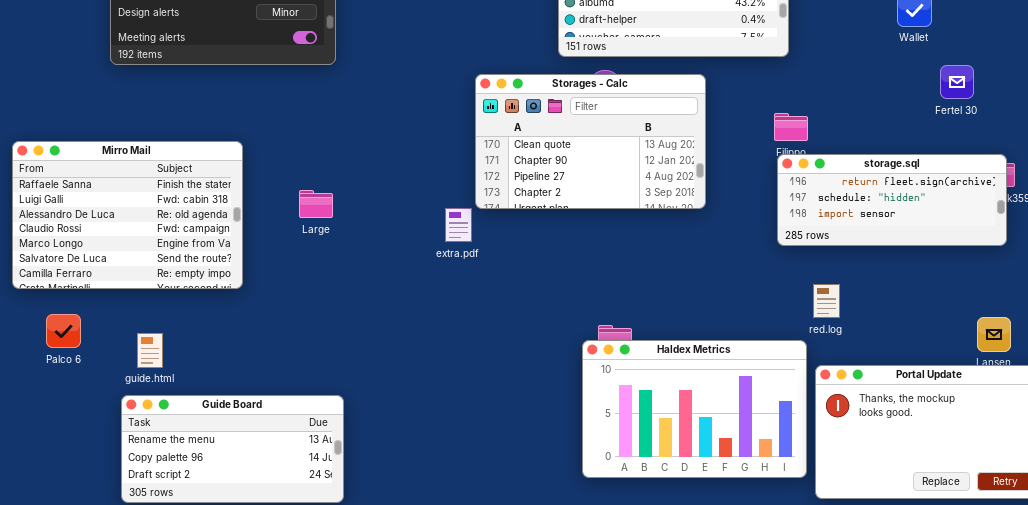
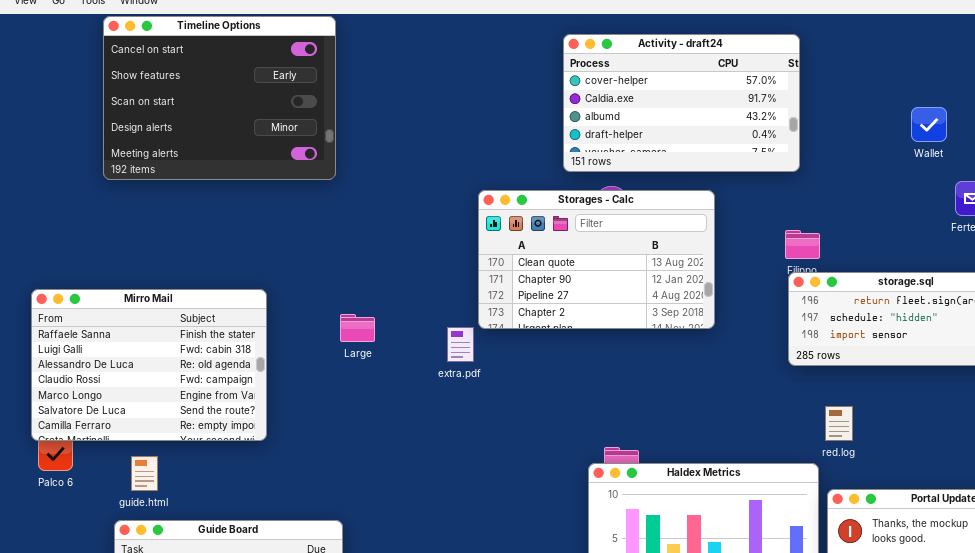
Mirro Mail: [12,141,243,289] -> [31,289,267,441], moved
Large: [299,190,333,218] -> [340,314,375,342], moved

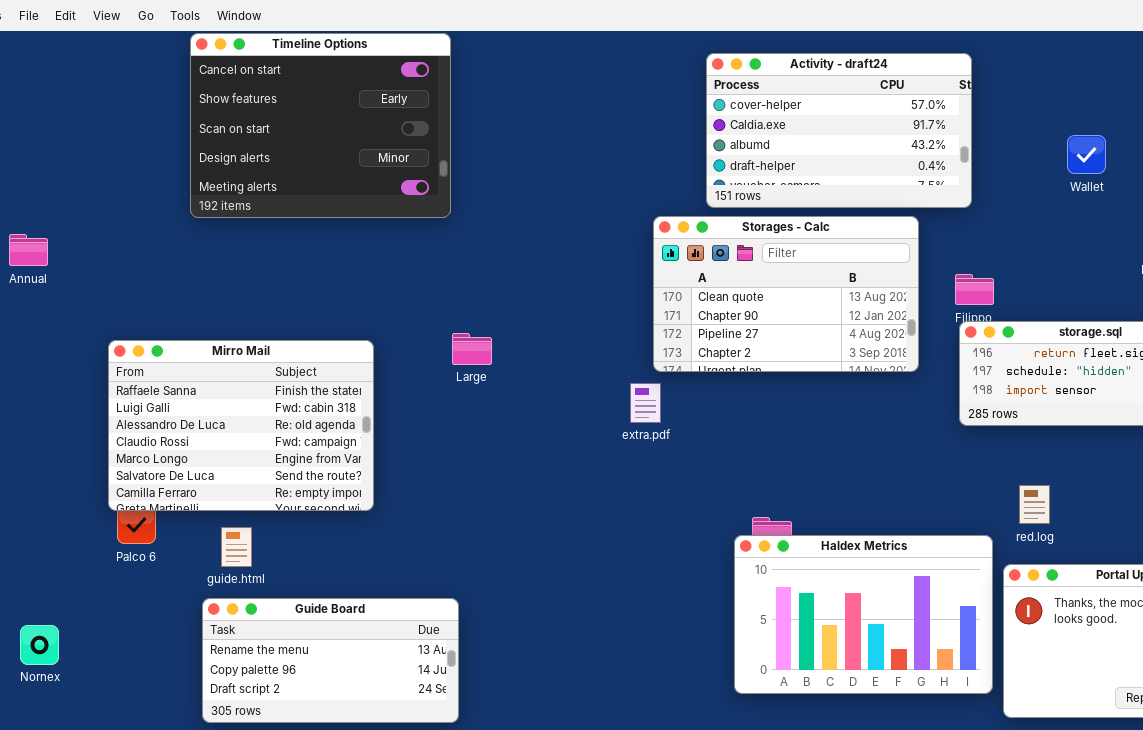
Wallet: [911,107,947,142] -> [1067,135,1106,174], moved
Storages - Calc: [478,190,715,329] -> [653,216,919,372], moved
Large: [340,314,375,342] -> [452,333,492,365], moved
extra.pdf: [447,327,474,362] -> [630,383,661,423], moved
red.log: [825,406,853,441] -> [1019,485,1050,524], moved

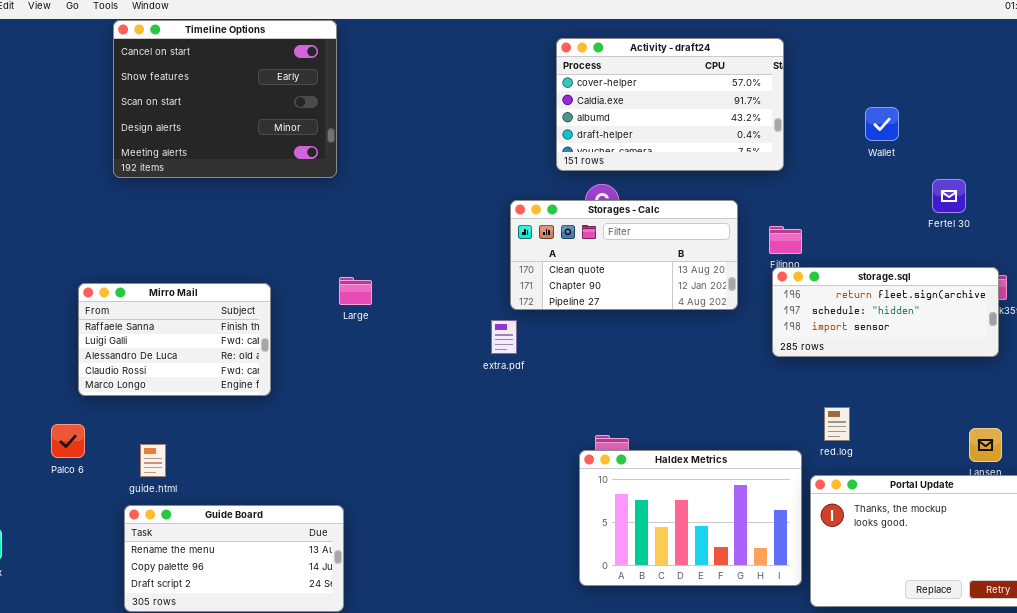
Storages - Calc: [653,216,919,372] -> [510,200,738,310], resized
Mirro Mail: [108,340,374,511] -> [78,283,271,396], resized

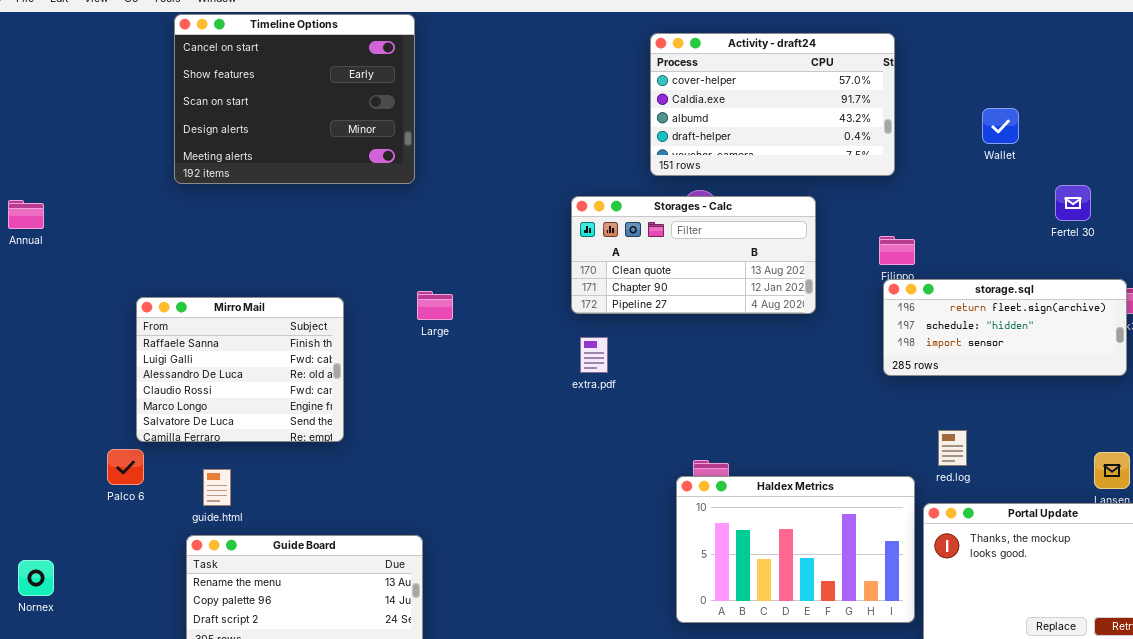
Storages - Calc: [510,200,738,310] -> [571,196,816,314], moved
Mirro Mail: [78,283,271,396] -> [136,297,344,442], resized

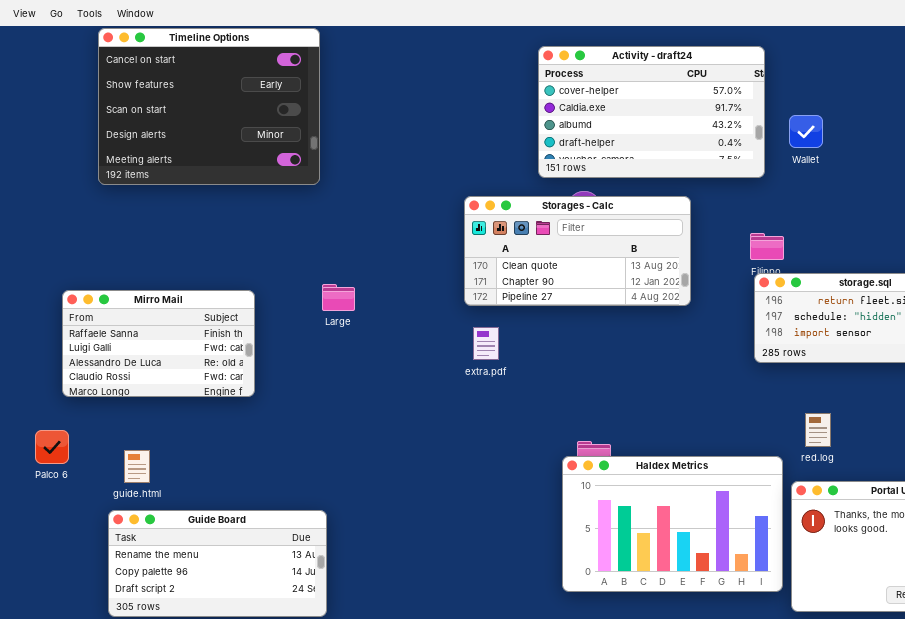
Wallet: [982,108,1019,144] -> [789,115,823,148], moved
Mirro Mail: [136,297,344,442] -> [62,290,255,397], resized

